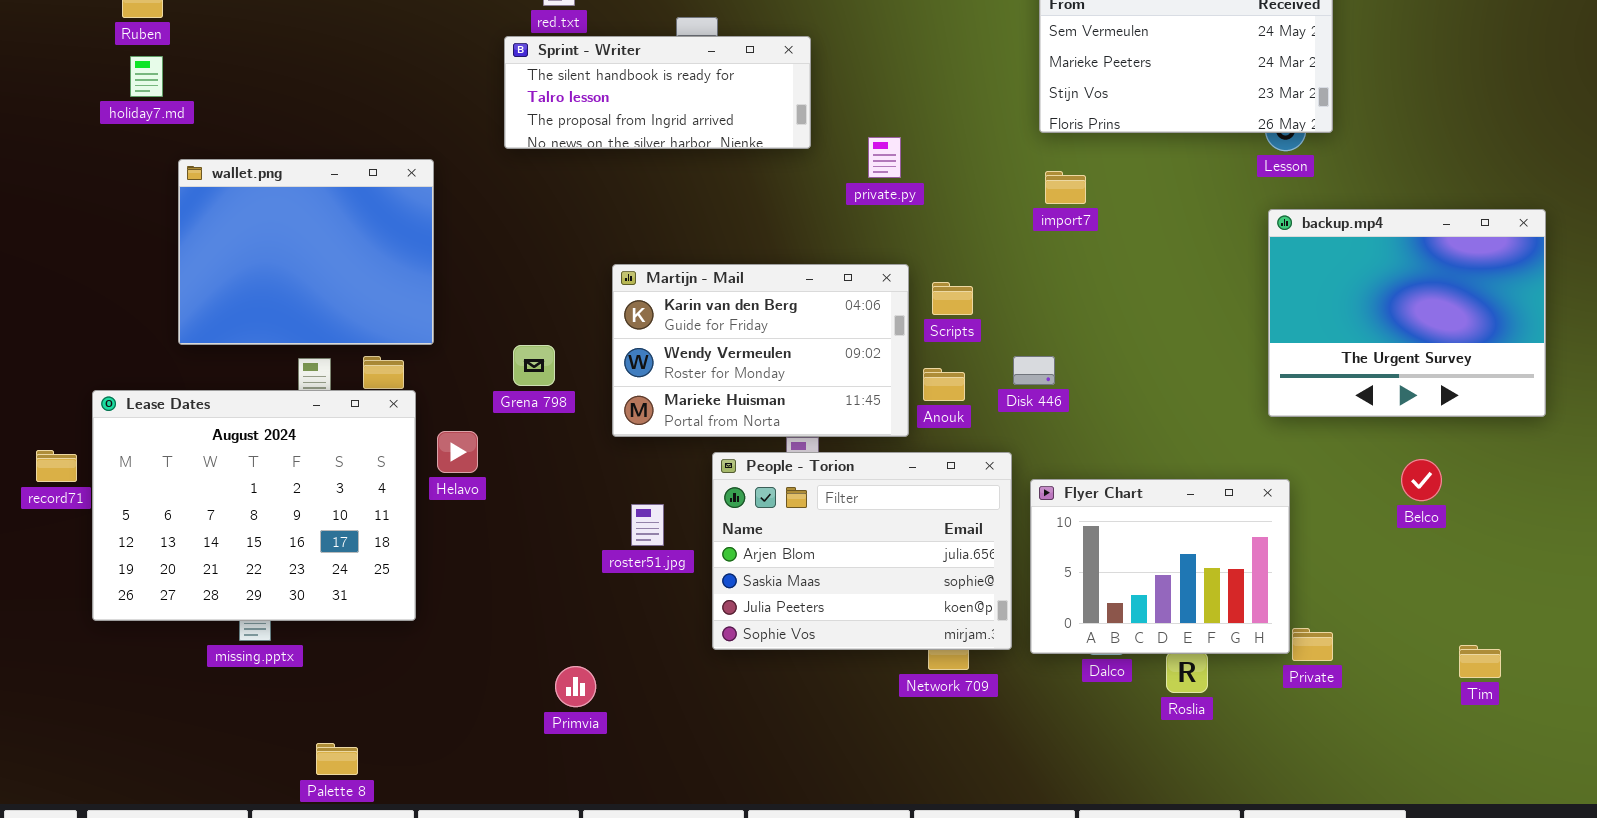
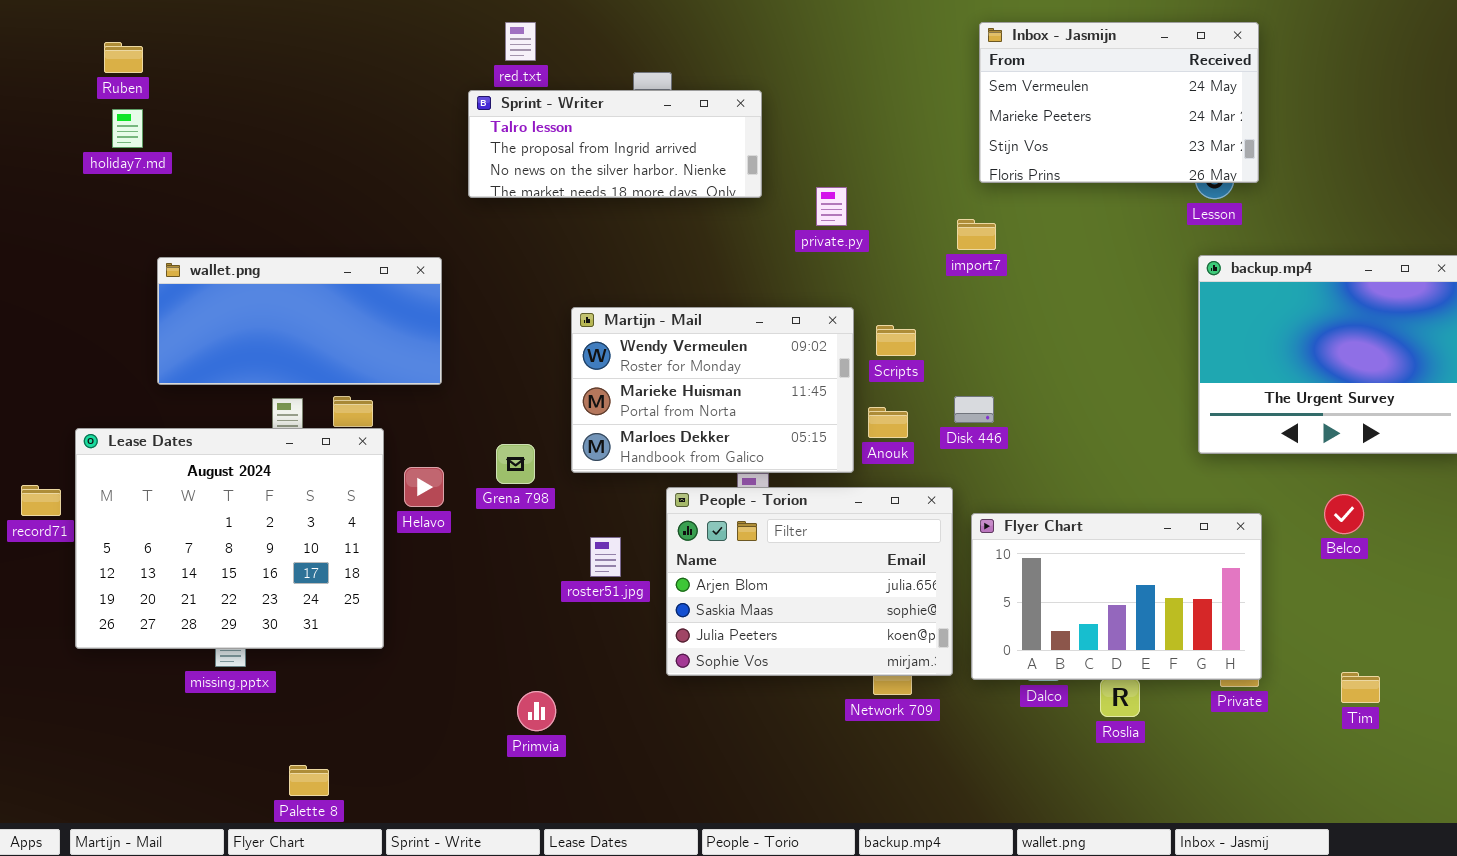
Sprint - Writer: [504,36,811,149] -> [468,90,762,198], scrolled down 1 row
wallet.png: [178,159,434,345] -> [157,257,442,385], resized
import7: [1045,171,1086,204] -> [957,219,996,250], moved
Martijn - Mail: [612,264,909,437] -> [571,307,854,473], scrolled down 1 row
Grena 798: [513,345,555,386] -> [496,444,535,484], moved
Flyer Chart: [1030,479,1290,654] -> [971,513,1262,680], resized
Tim: [1459,645,1501,678] -> [1341,672,1380,703], moved

